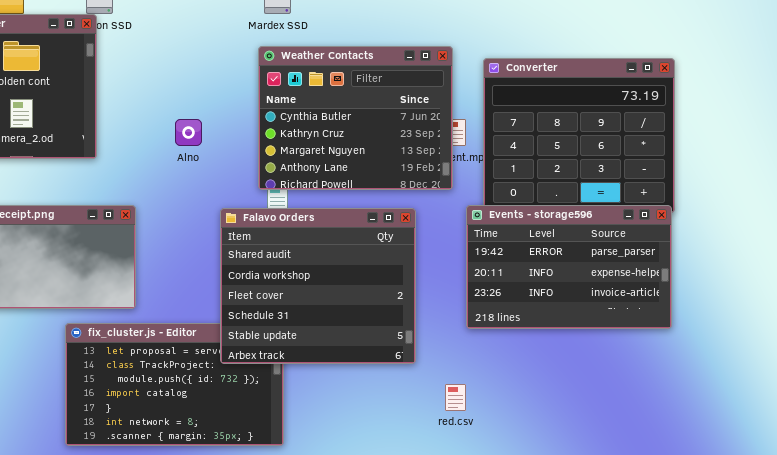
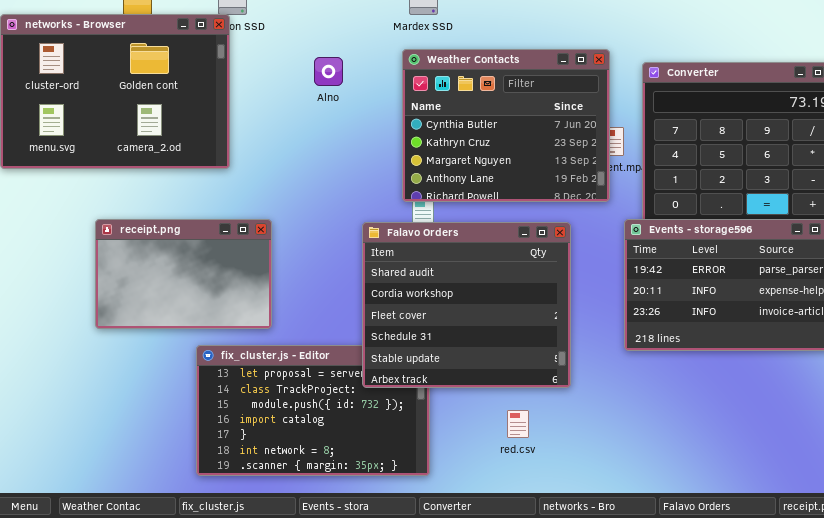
Alno: [175,119,202,146] -> [314,57,343,86], moved
red.csv: [445,384,466,411] -> [507,410,529,438], moved

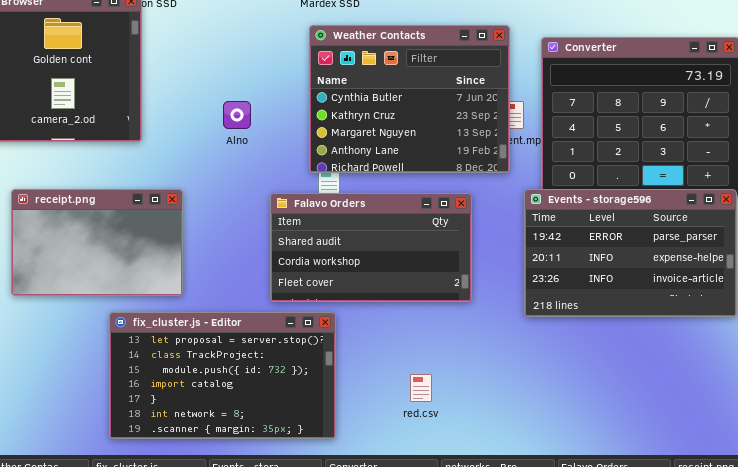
Alno: [314,57,343,86] -> [223,101,251,129], moved
Falavo Orders: [362,222,571,388] -> [270,193,472,302], resized

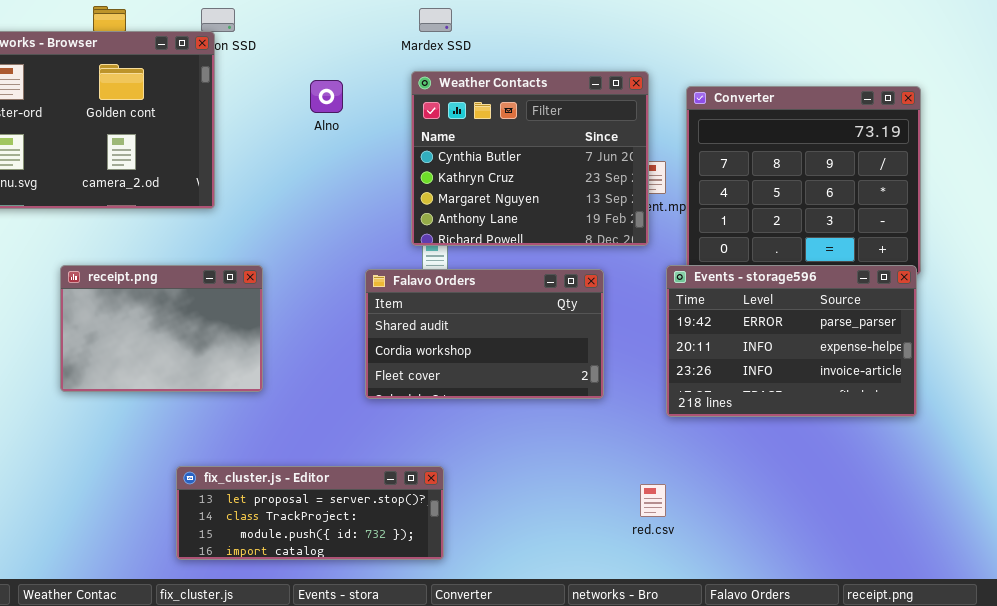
Alno: [223,101,251,129] -> [310,80,343,113], moved
fix_cluster.js - Editor: [109,312,336,439] -> [176,466,444,560], resized
red.csv: [410,374,432,402] -> [640,484,666,517], moved

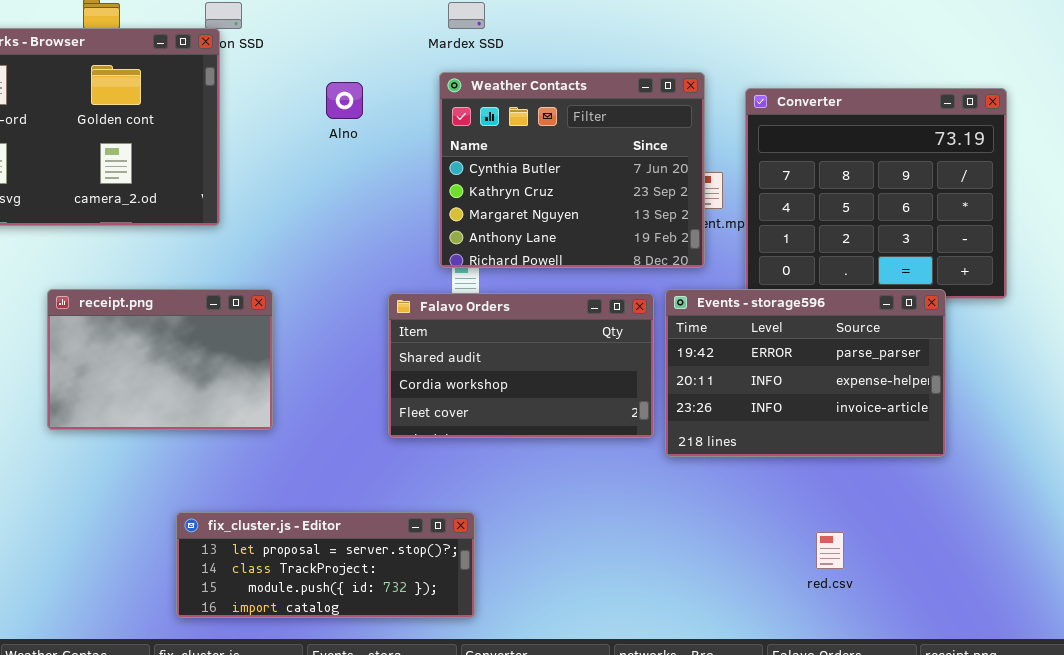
Events - storage596: [666,265,917,417] -> [665,289,946,457], moved
red.csv: [640,484,666,517] -> [816,532,844,569], moved

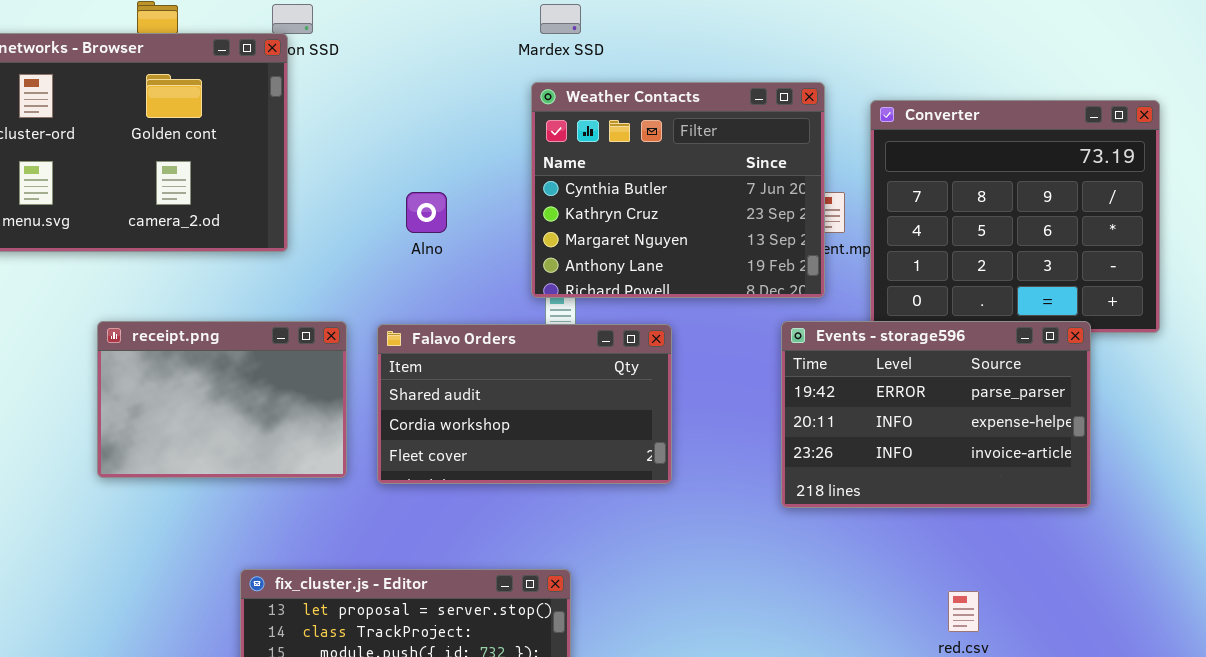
Alno: [326,82,363,119] -> [406,192,447,233], moved
Falavo Orders: [388,293,654,438] -> [377,324,672,484], moved

